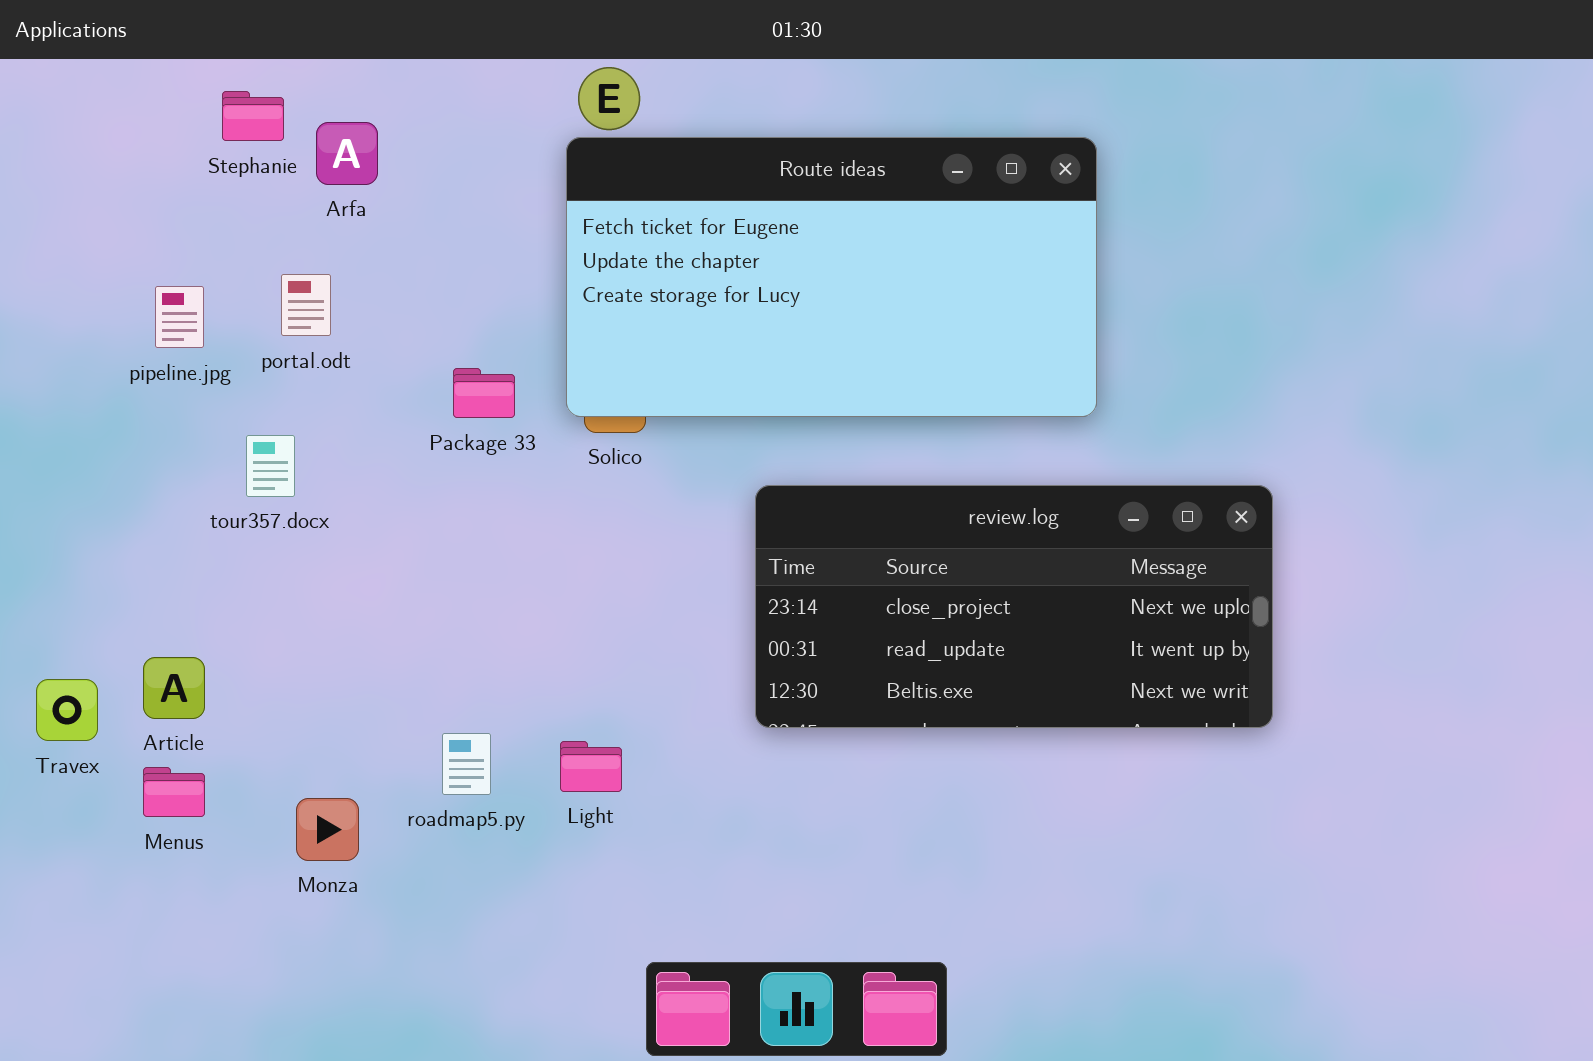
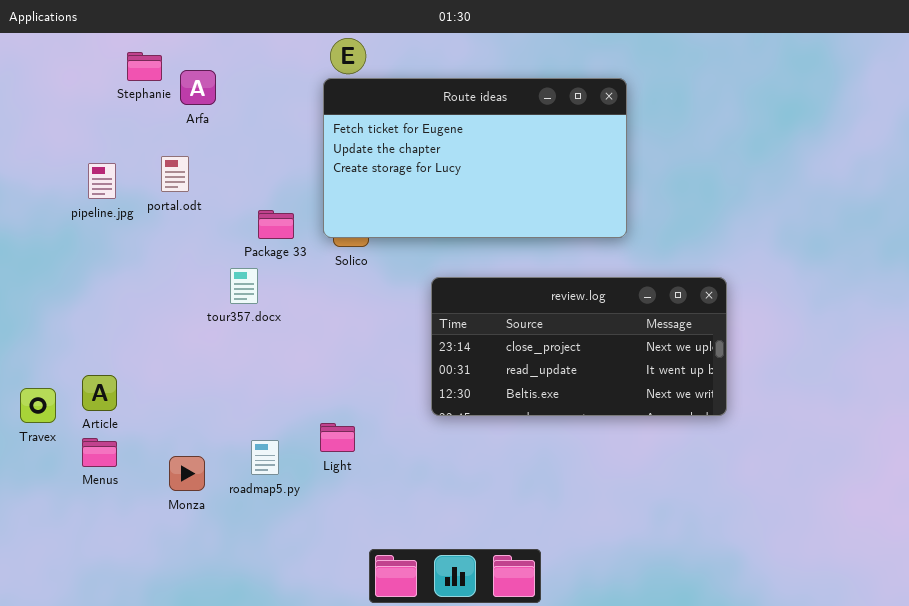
tour357.docx: [246,435,295,497] -> [230,268,258,304], moved
roadmap5.py: [442,733,491,795] -> [251,440,279,475], moved

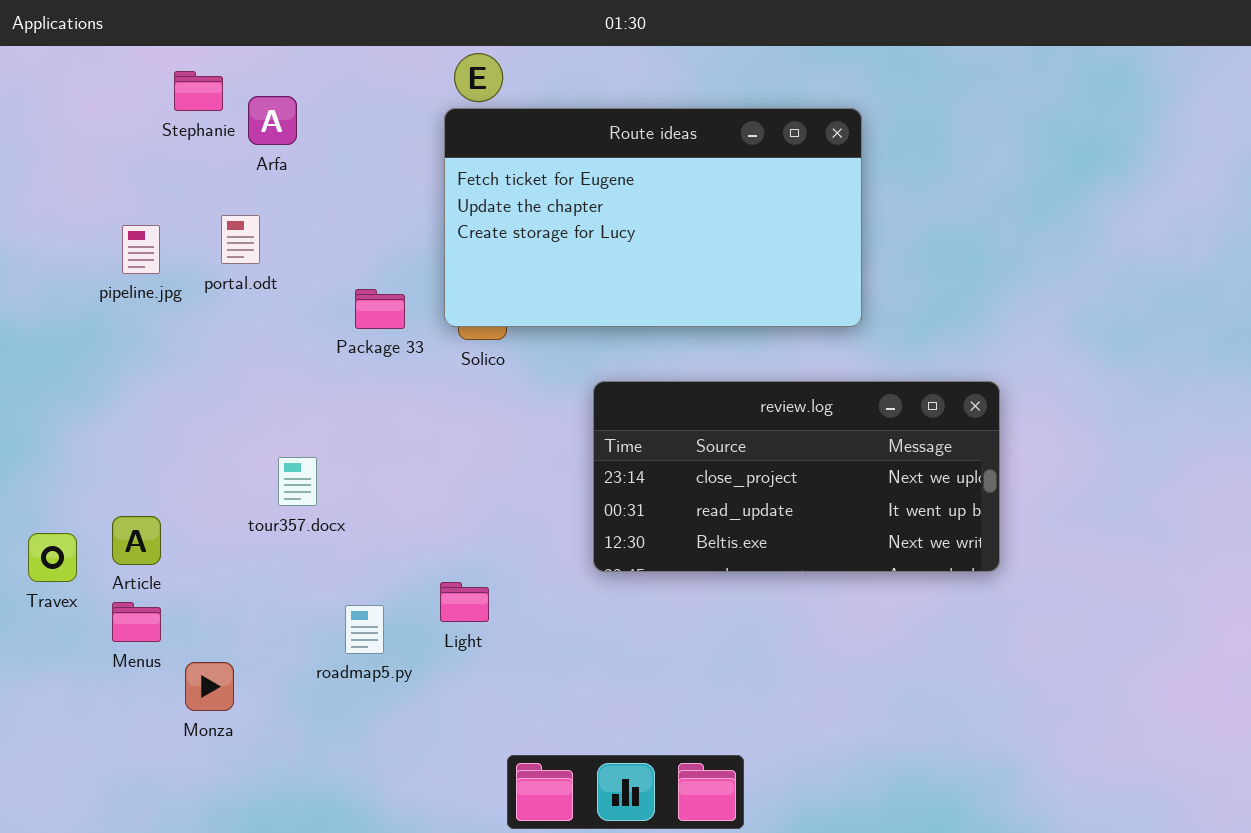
tour357.docx: [230,268,258,304] -> [278,457,317,506], moved
Monza: [169,456,205,491] -> [185,662,234,711], moved

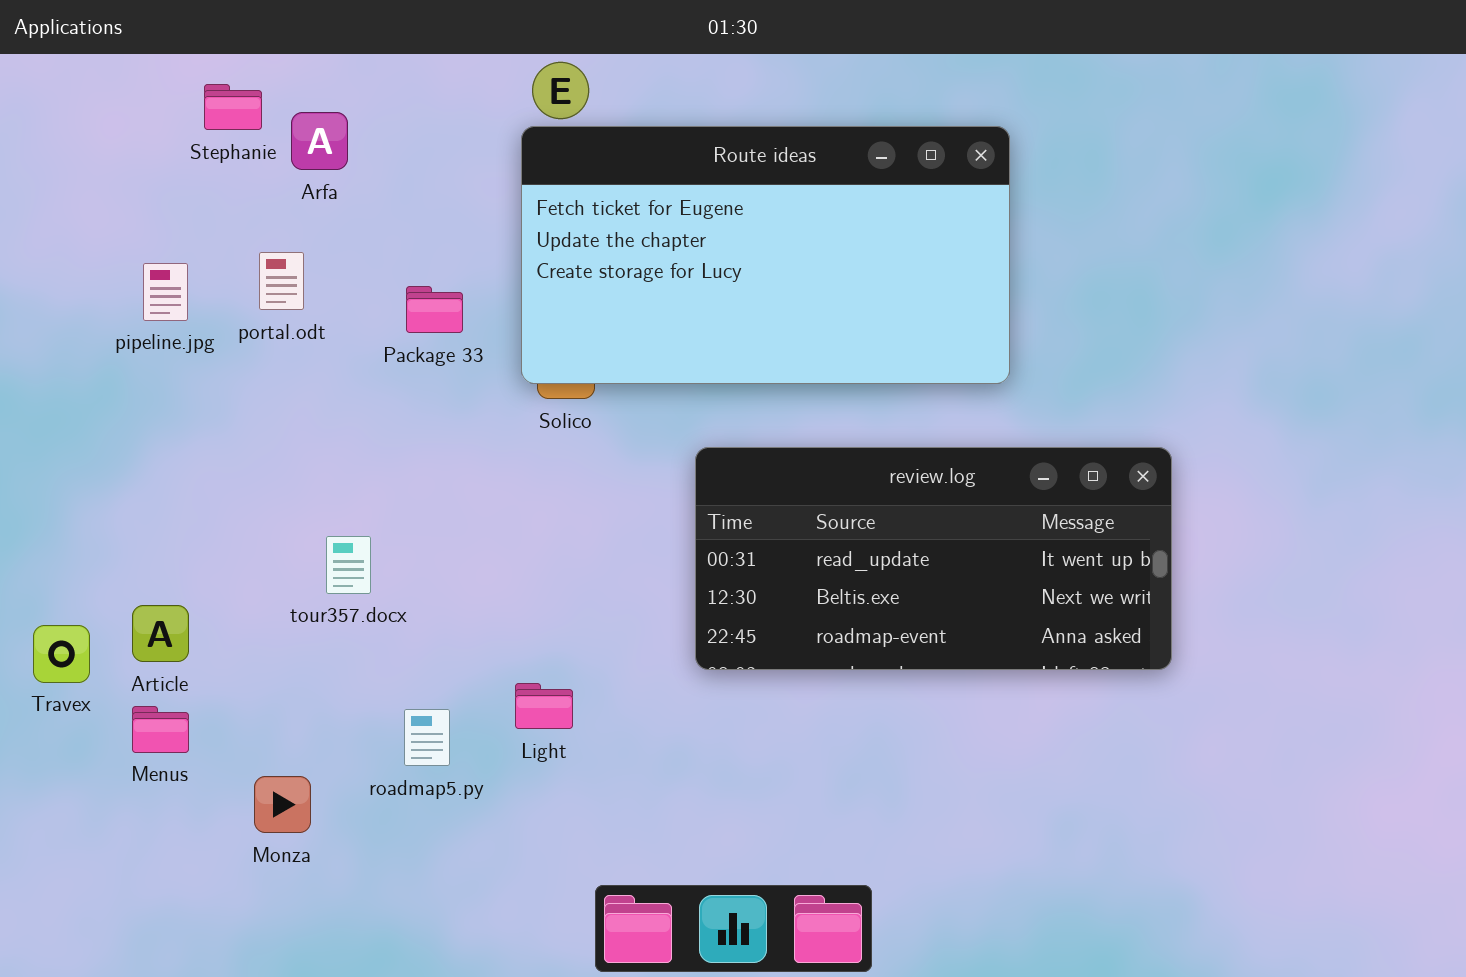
Package 33: [355,289,405,329] -> [406,286,463,333], moved
review.log: [593,381,1000,572] -> [695,447,1172,670], scrolled down 1 row
Monza: [185,662,234,711] -> [254,776,311,833], moved

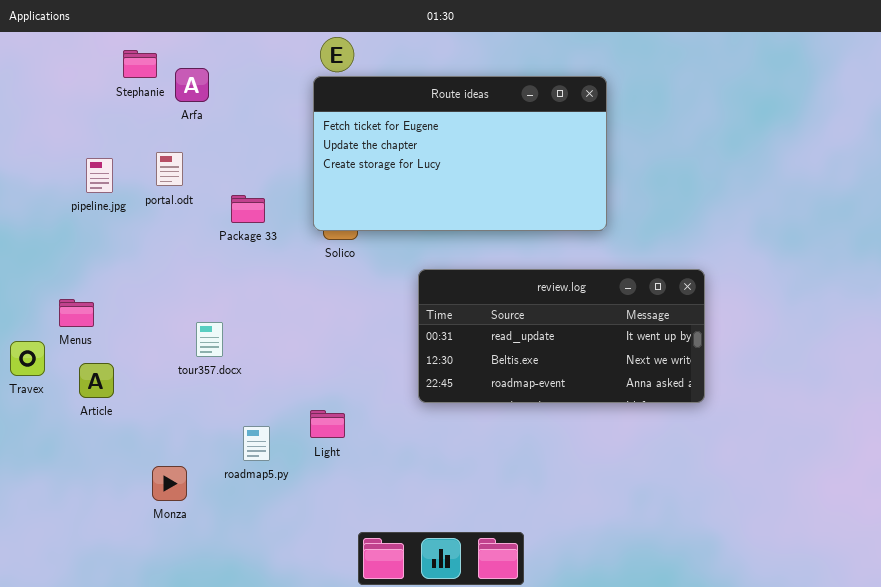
Package 33: [406,286,463,333] -> [231,195,265,223], moved
Travex: [33,625,90,683] -> [10,341,45,376], moved
Menus: [132,706,189,753] -> [59,299,94,327], moved

